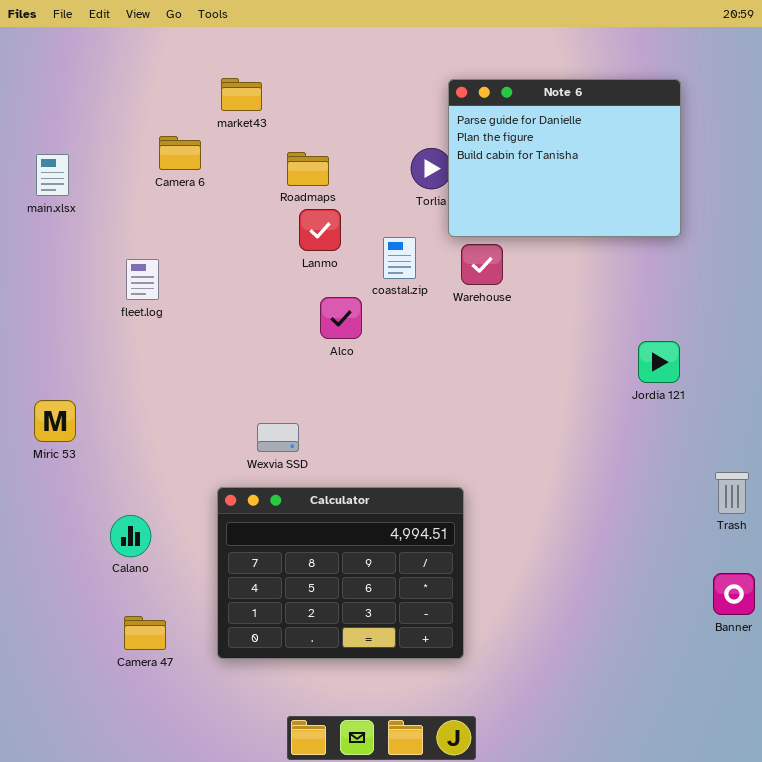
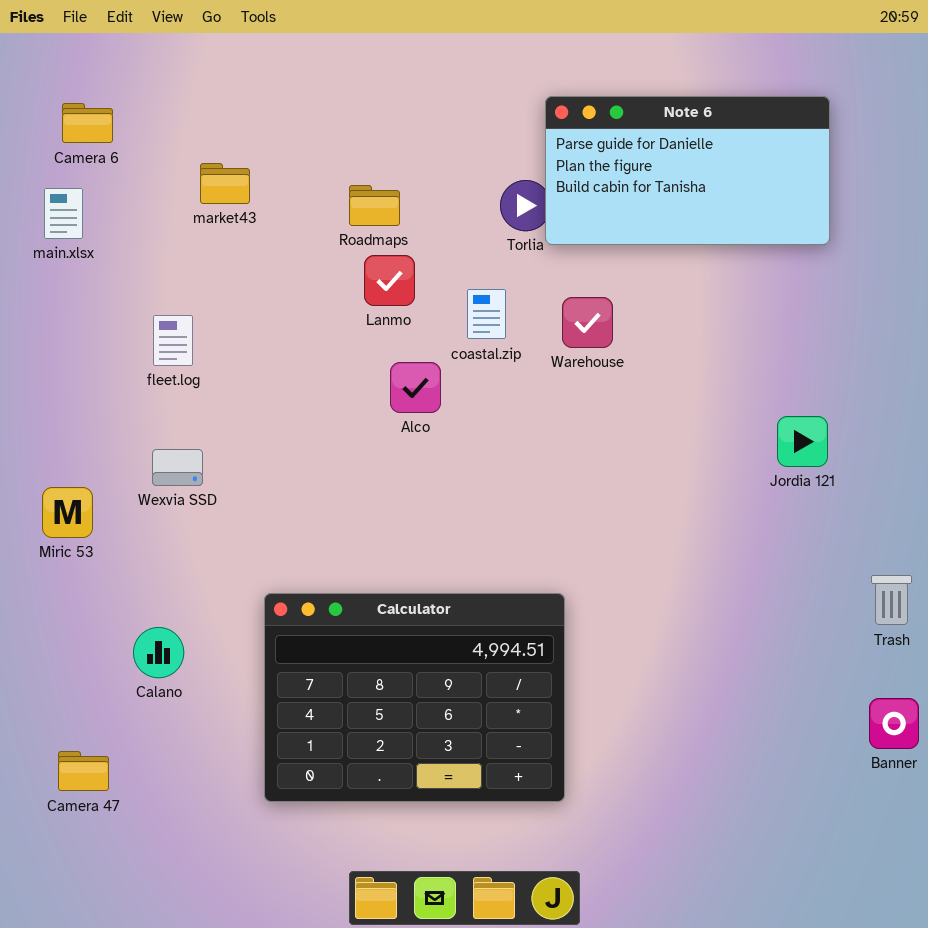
market43: [221,78,262,111] -> [200,163,250,204], moved
Note 6: [448,79,681,237] -> [545,96,830,245], resized
Camera 6: [159,136,201,170] -> [62,103,113,143], moved
Wexvia SSD: [257,423,299,452] -> [152,449,203,486], moved
Camera 47: [124,616,166,650] -> [58,751,109,791], moved

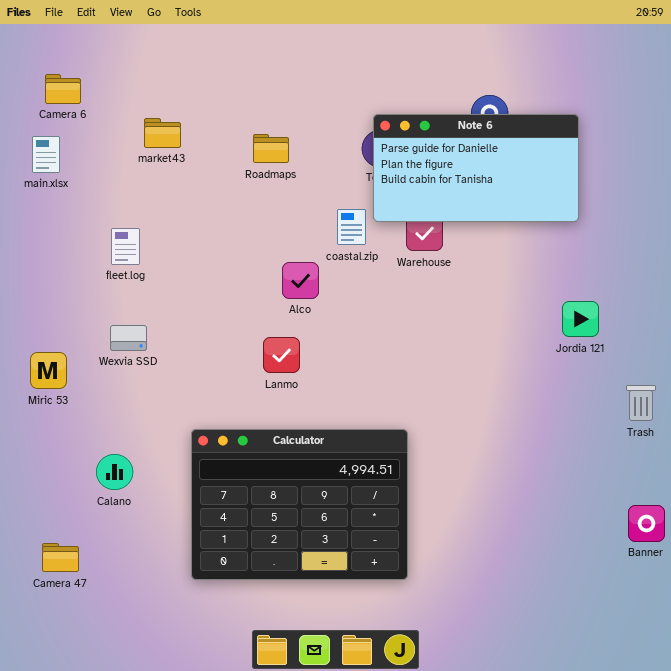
Note 6: [545,96,830,245] -> [373,114,579,222], moved
Lanmo: [364,255,415,306] -> [263,337,300,373], moved
Trash: [871,575,912,625] -> [626,385,656,421], moved

